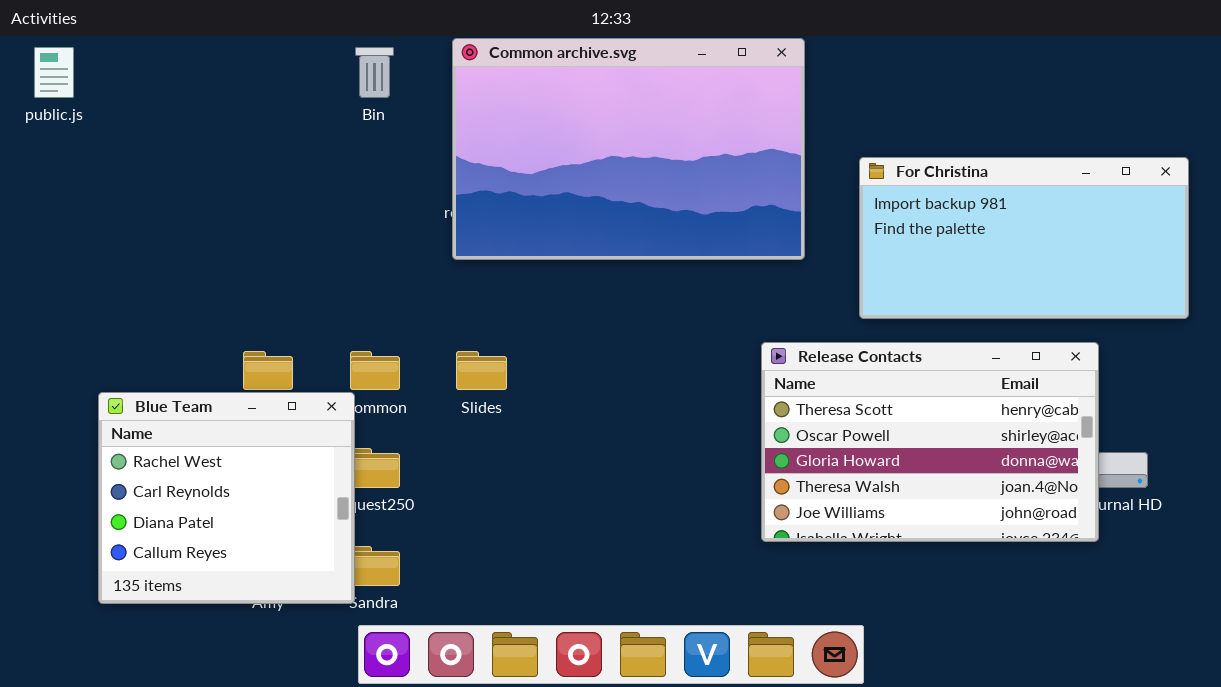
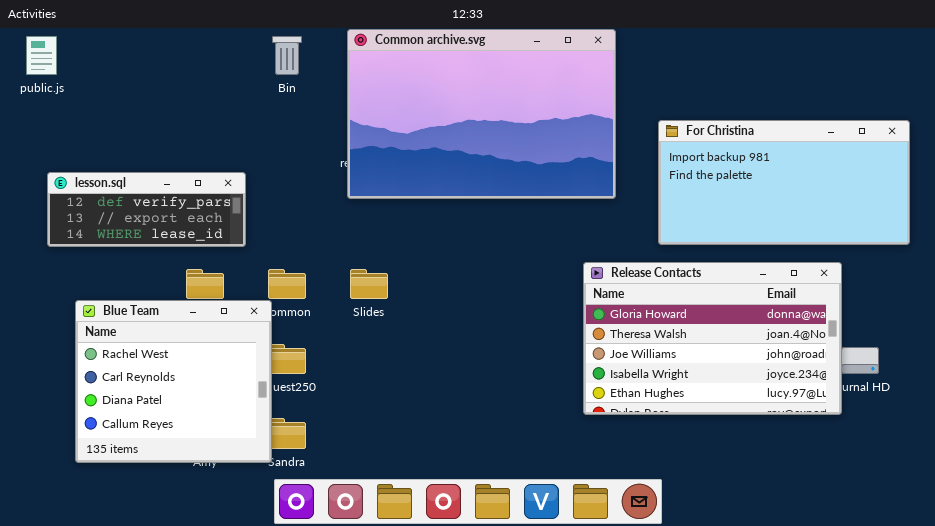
lesson.sql: none -> [47,172,246,247], opened
Release Contacts: [761,342,1099,542] -> [583,262,842,415], scrolled down 2 rows

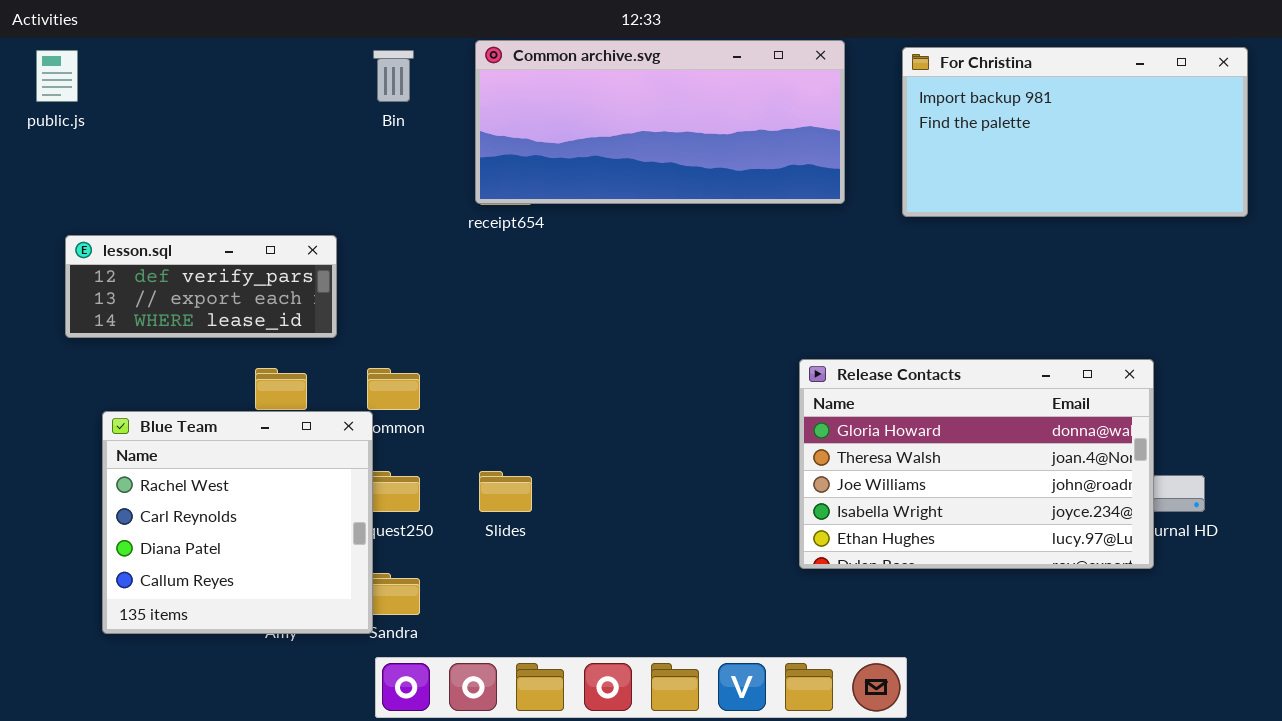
Common archive.svg: [347,29,616,199] -> [475,40,845,204], resized
For Christina: [658,120,910,245] -> [902,47,1248,217], moved
Slides: [350,269,388,299] -> [479,471,532,512], moved

